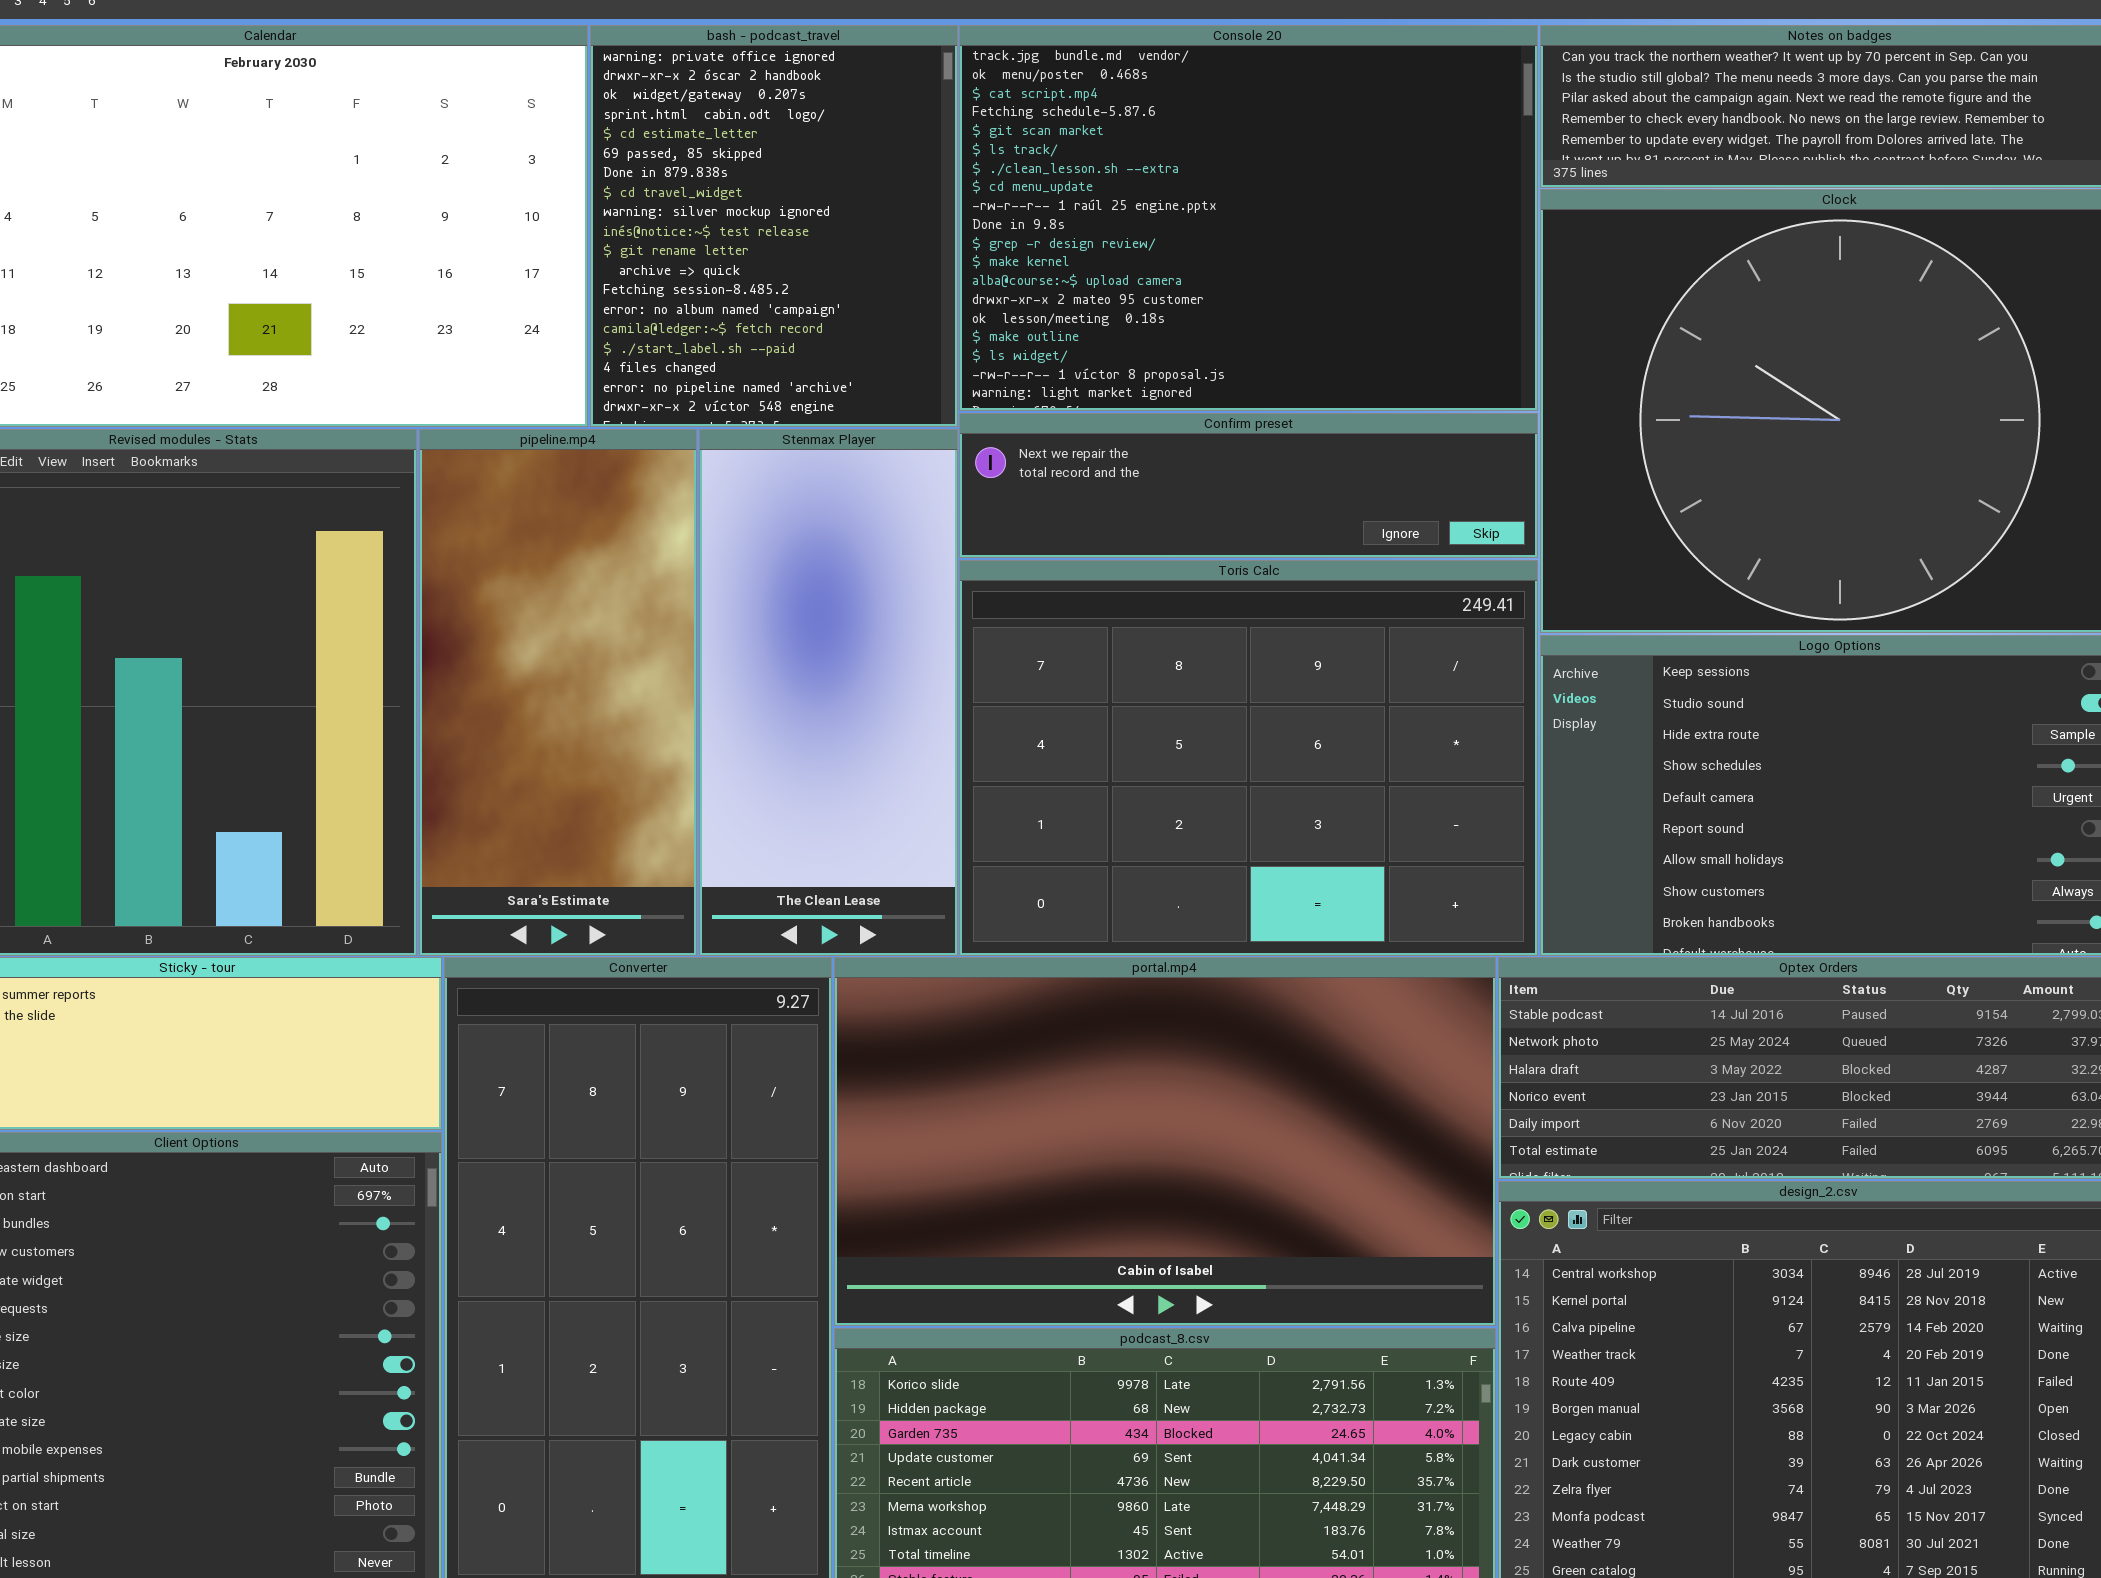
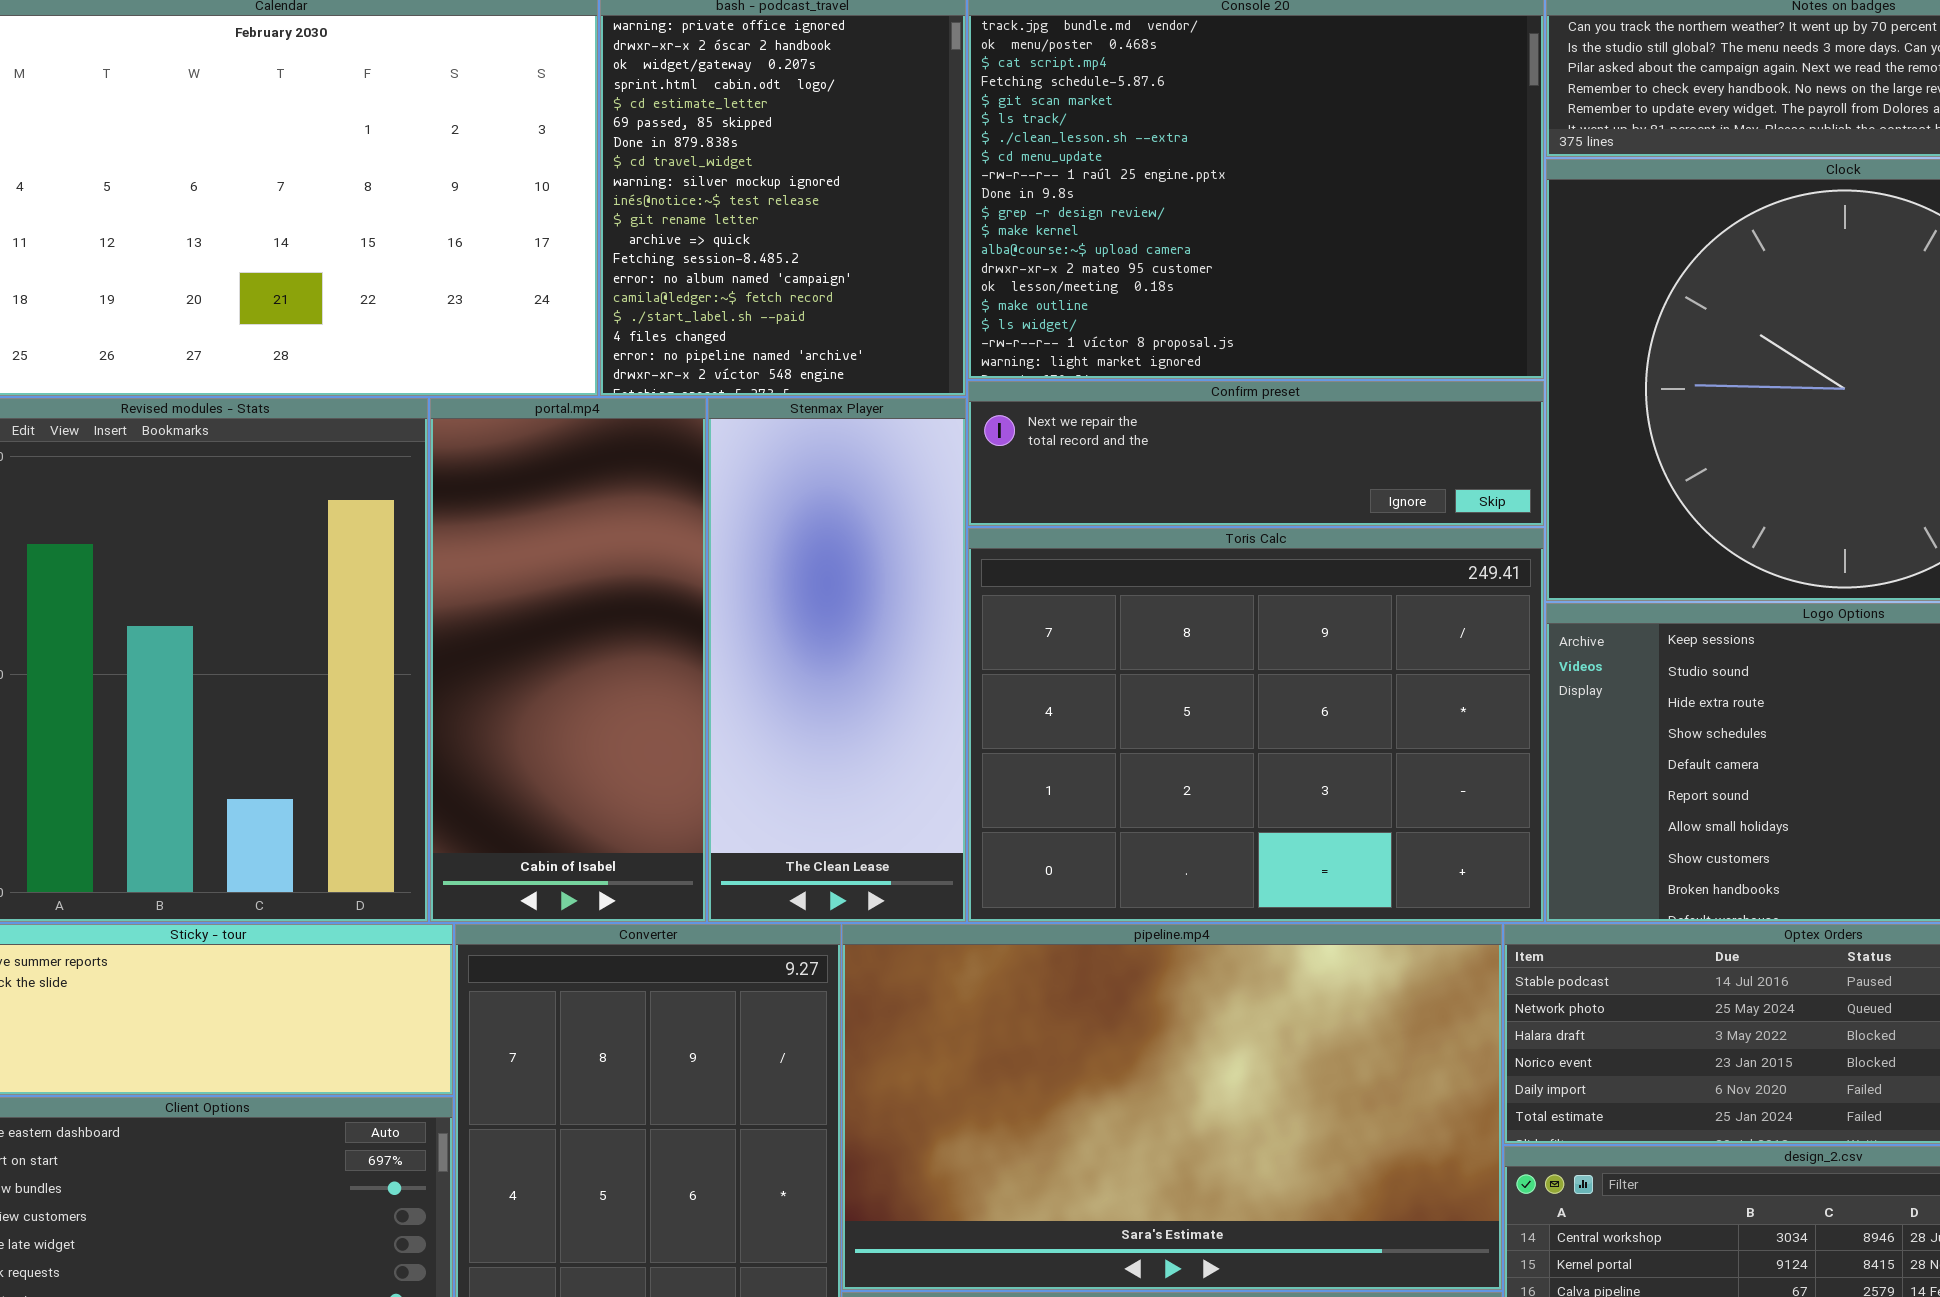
pipeline.mp4: [419,429,697,956] -> [842,924,1502,1290], moved, resized
portal.mp4: [834,957,1496,1326] -> [430,398,706,922], moved, resized

